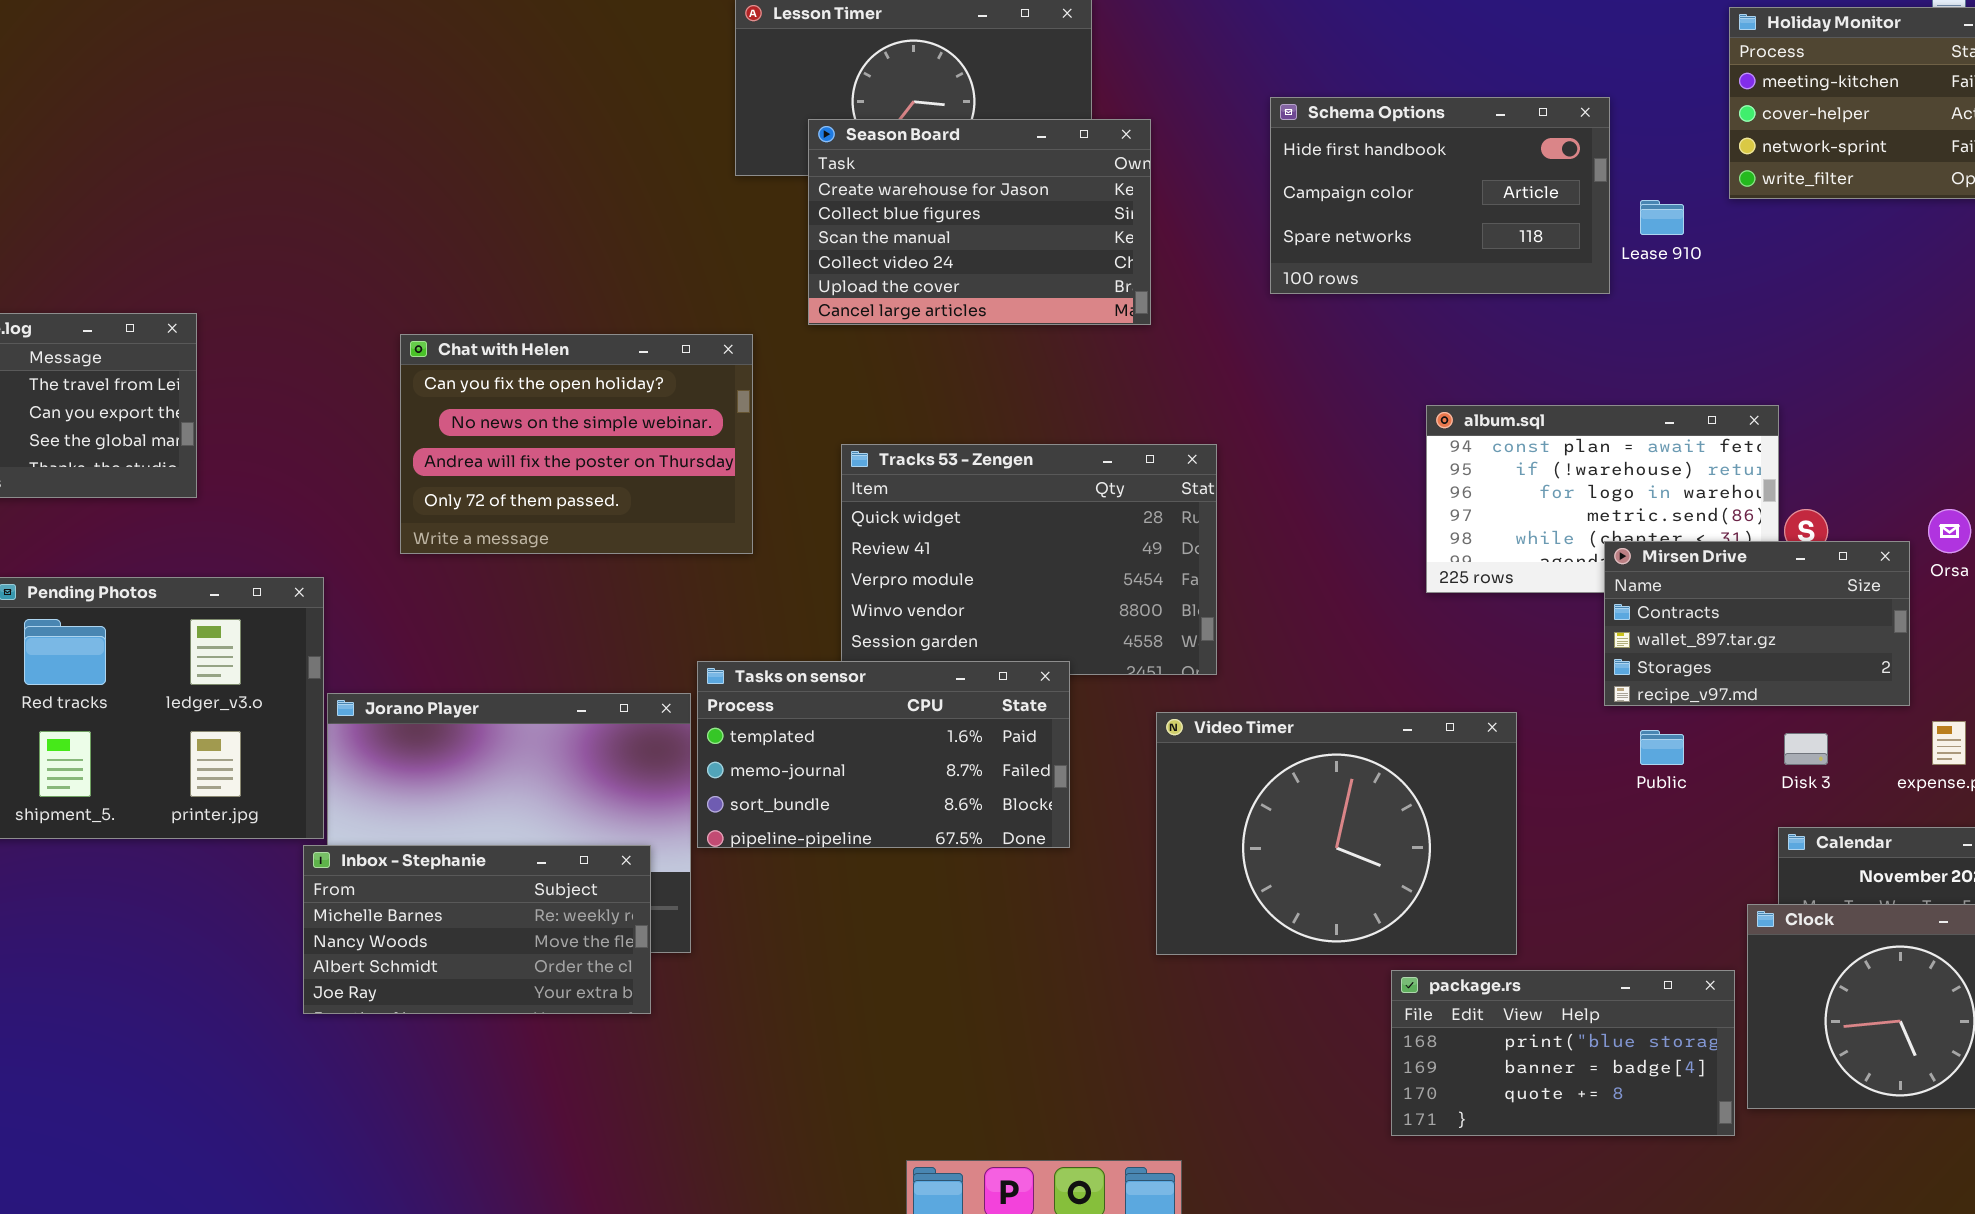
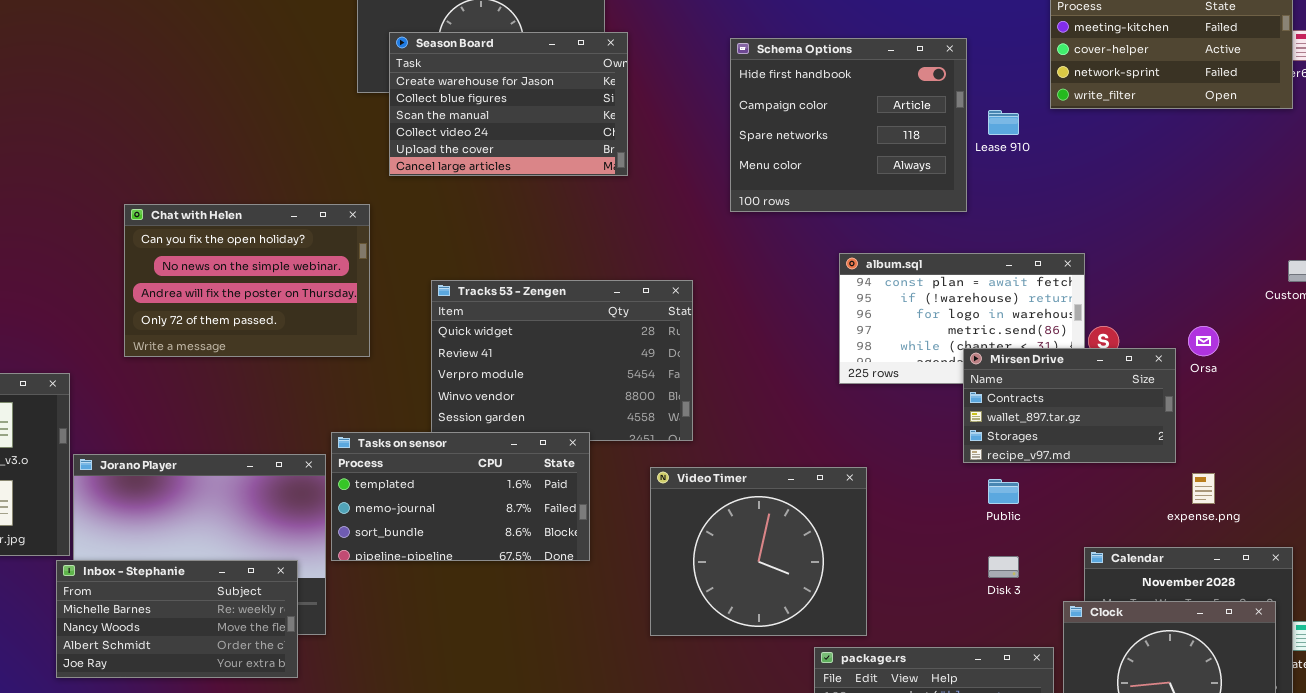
Schema Options: [1270,97,1610,294] -> [730,38,967,212], resized
Season Board: [808,119,1151,325] -> [389,32,628,176], moved
Video Timer: [1156,712,1517,955] -> [650,467,867,636], resized
Disk 3: [1784,733,1828,765] -> [988,556,1019,578], moved

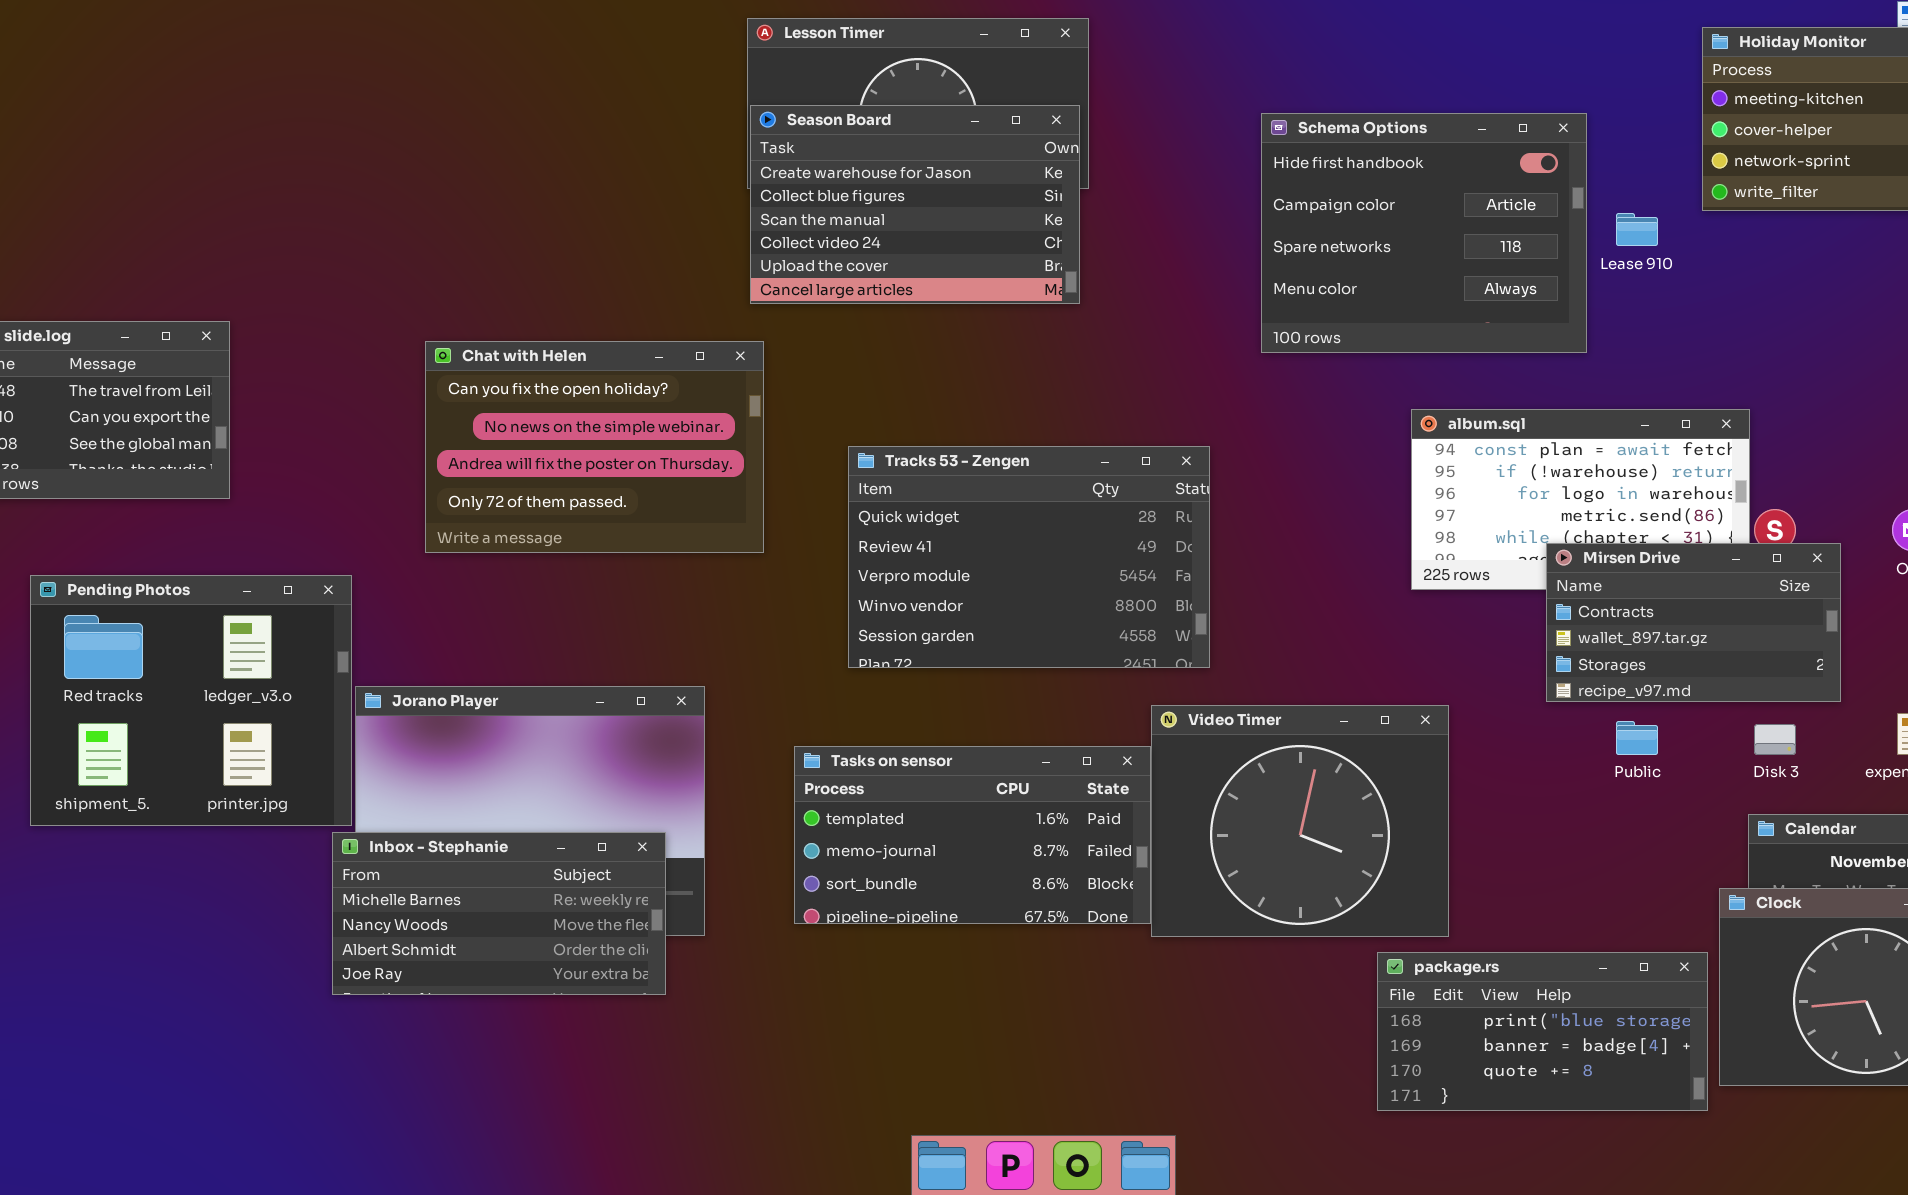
Season Board: [389,32,628,176] -> [750,105,1080,304], moved
Mirsen Drive: [963,348,1176,463] -> [1546,543,1841,702], moved
Tasks on sensor: [331,432,590,561] -> [794,746,1151,924], moved
Disk 3: [988,556,1019,578] -> [1754,724,1796,755], moved

